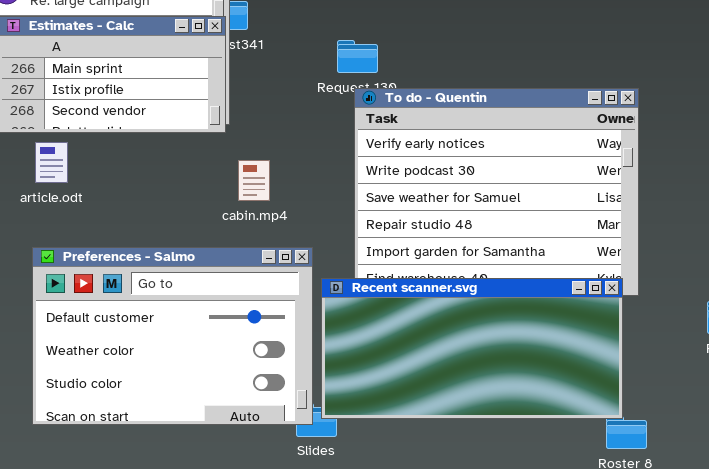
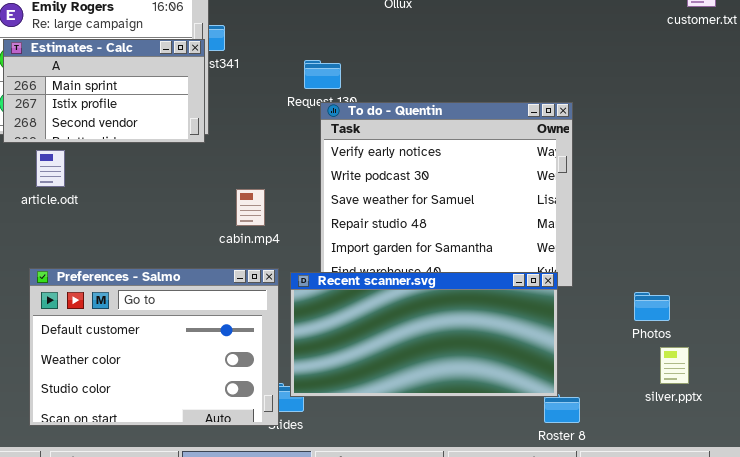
cabin.mp4: [238,160,270,201] -> [236,189,265,226], moved
Preferences - Salmo: [32,247,313,425] -> [29,268,279,426], moved

